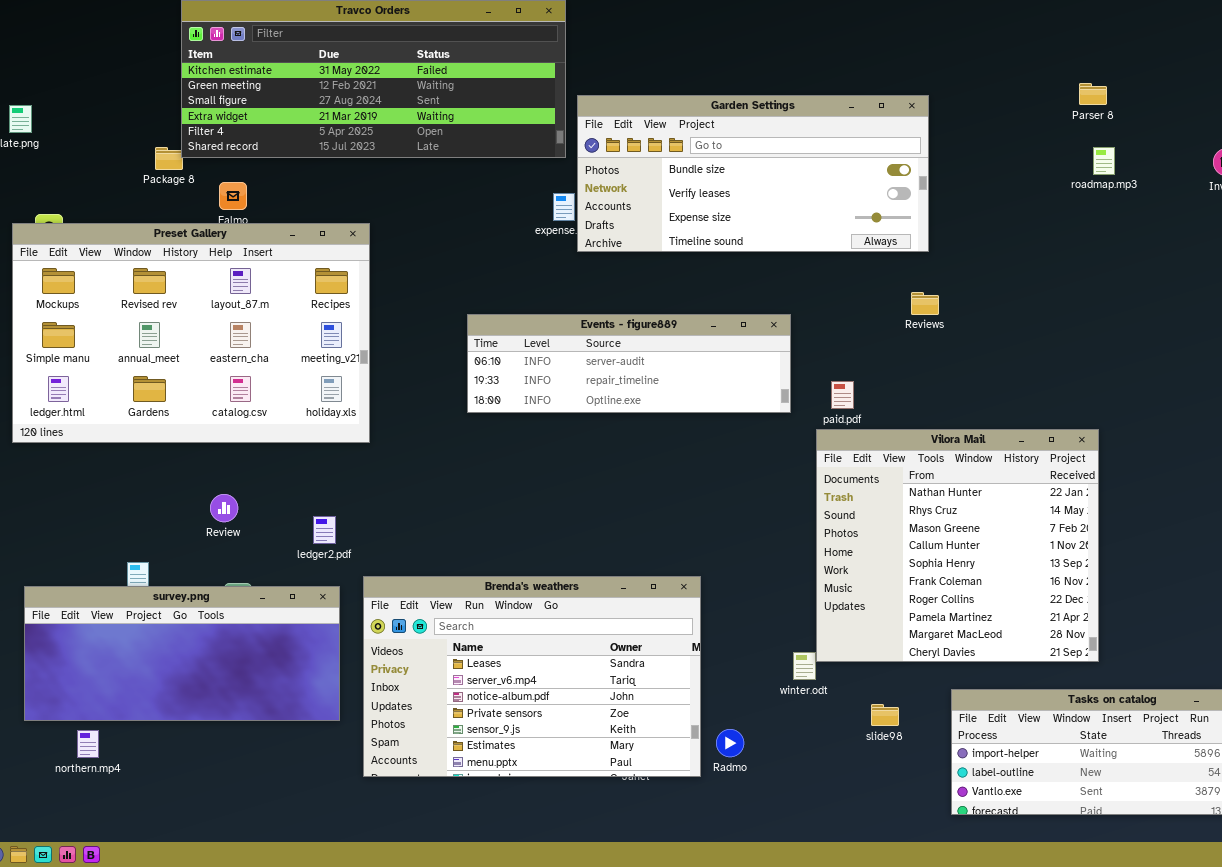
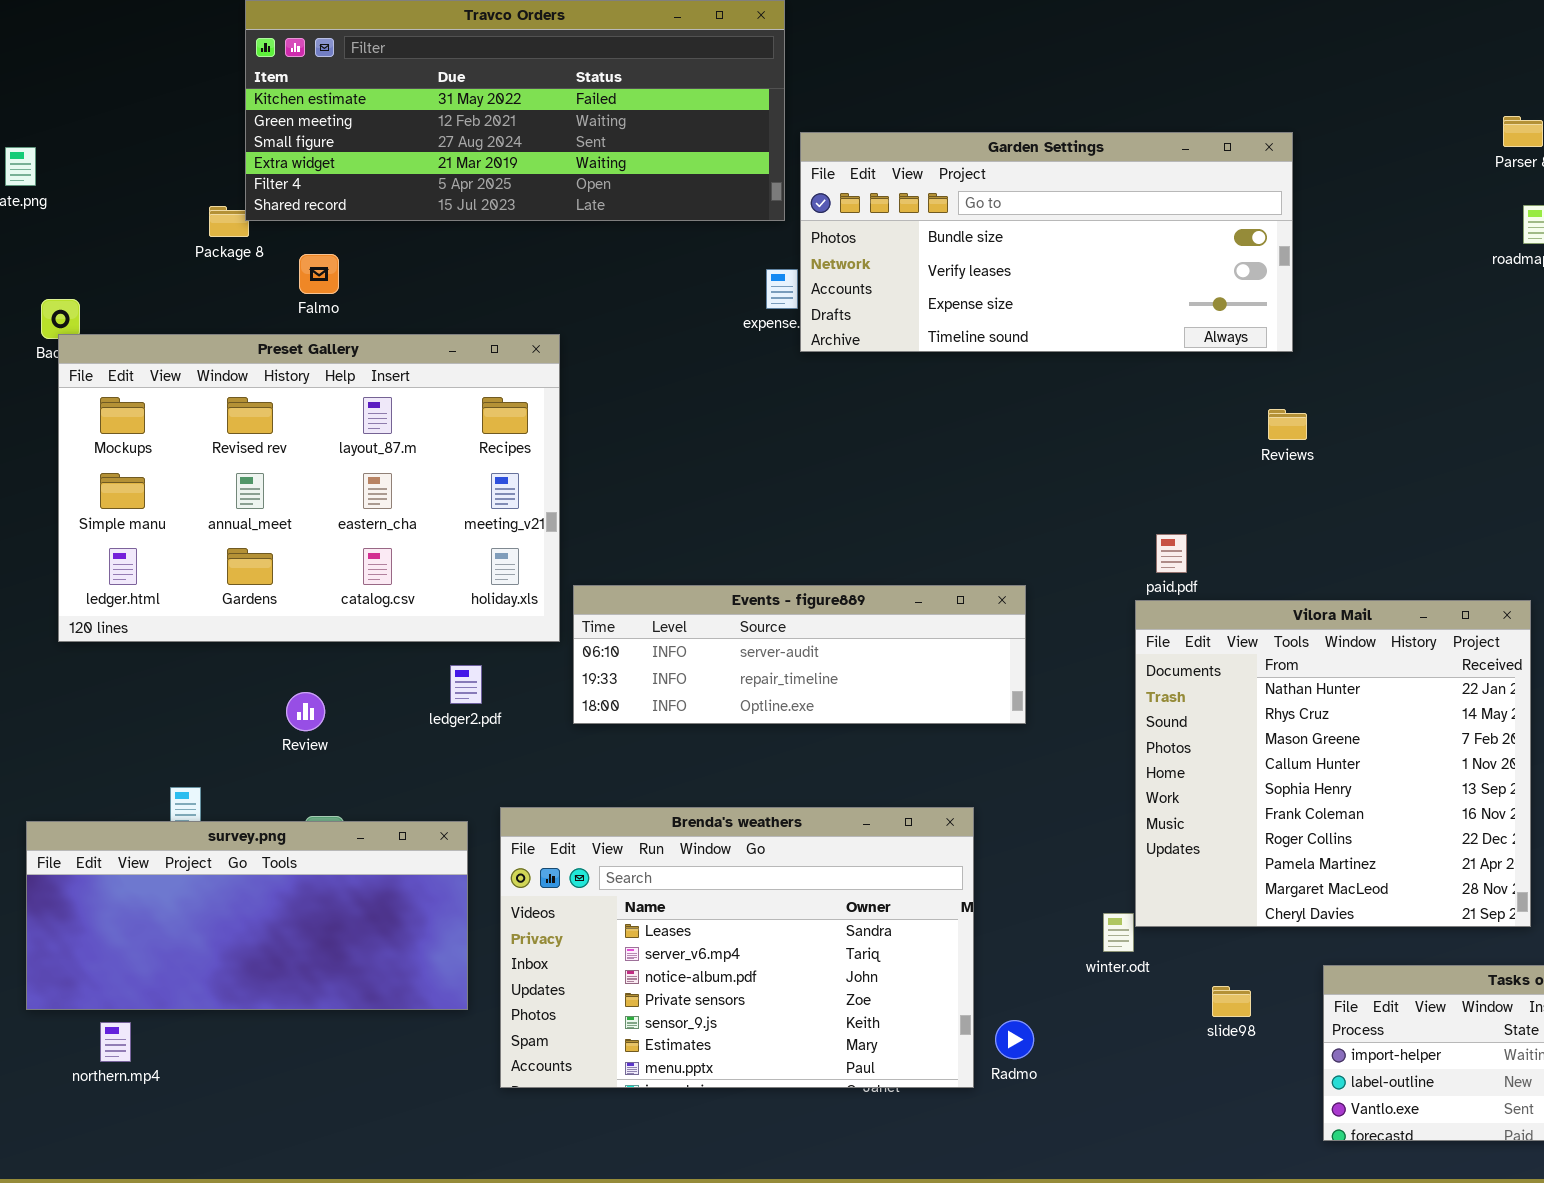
Preset Gallery: [12,223,370,443] -> [58,334,560,642], moved
Events - figure889: [467,314,791,413] -> [573,585,1026,724], moved
ledger2.pdf: [313,516,336,544] -> [450,665,482,704], moved

